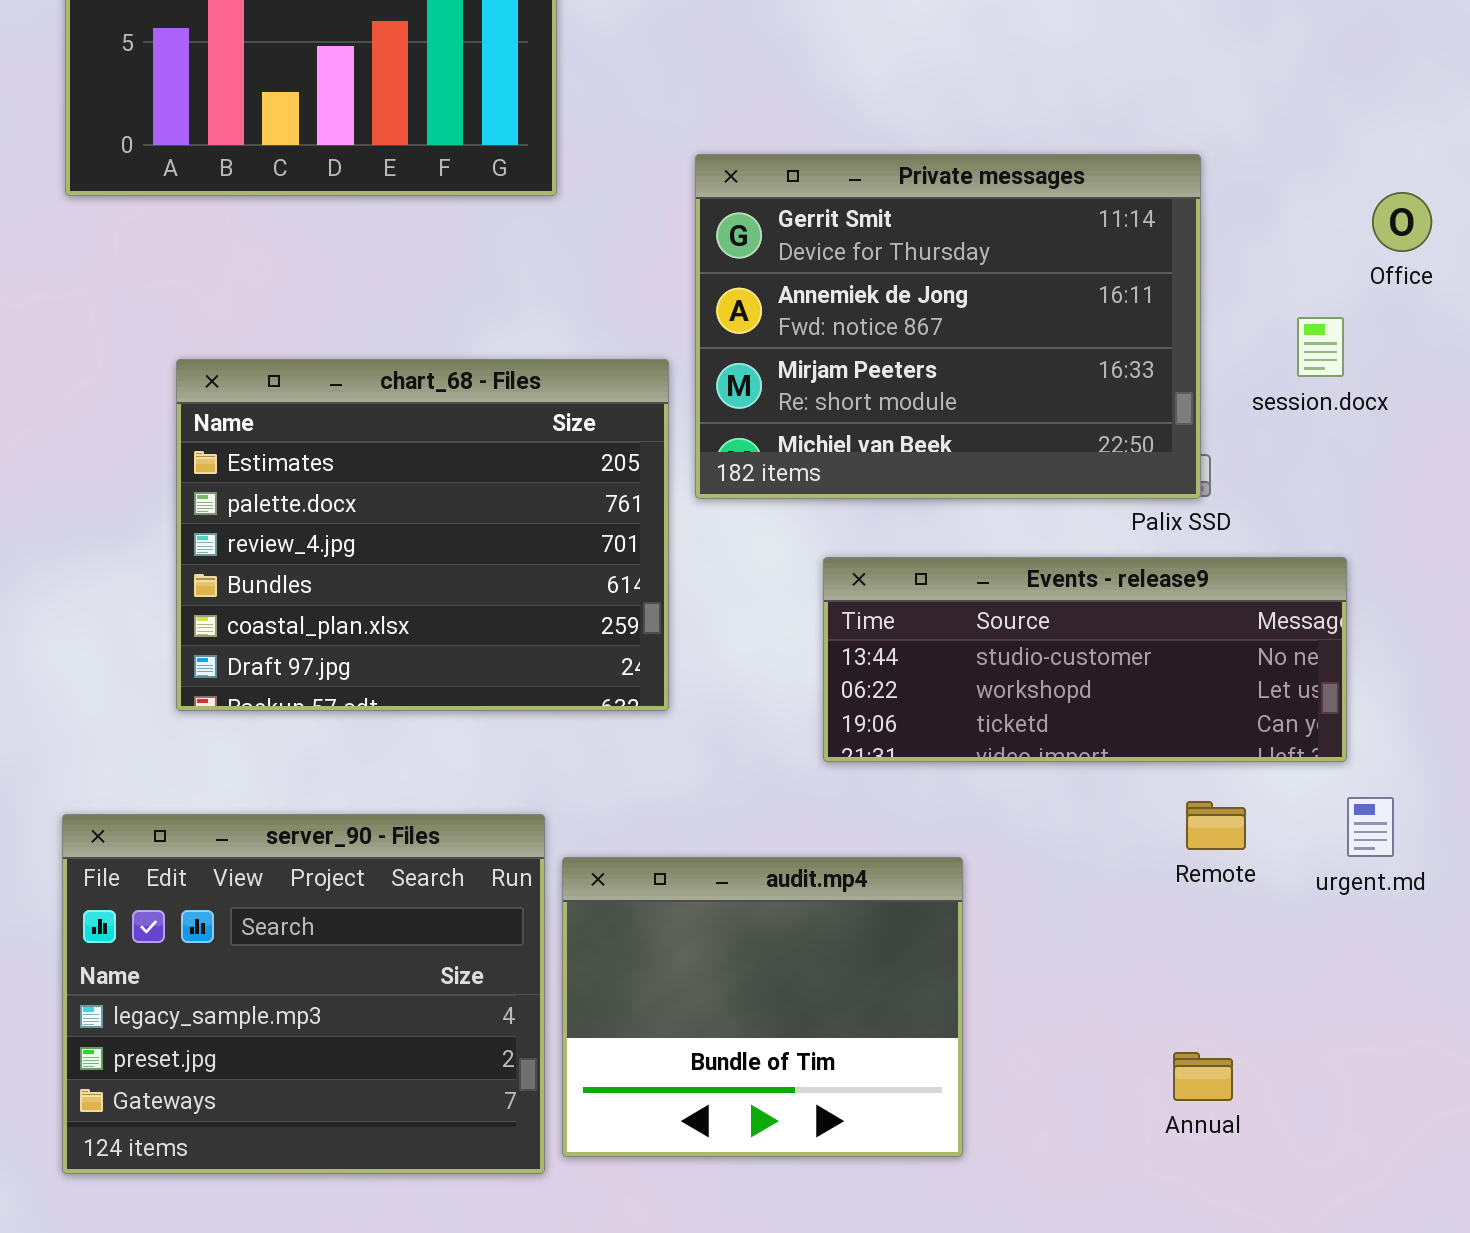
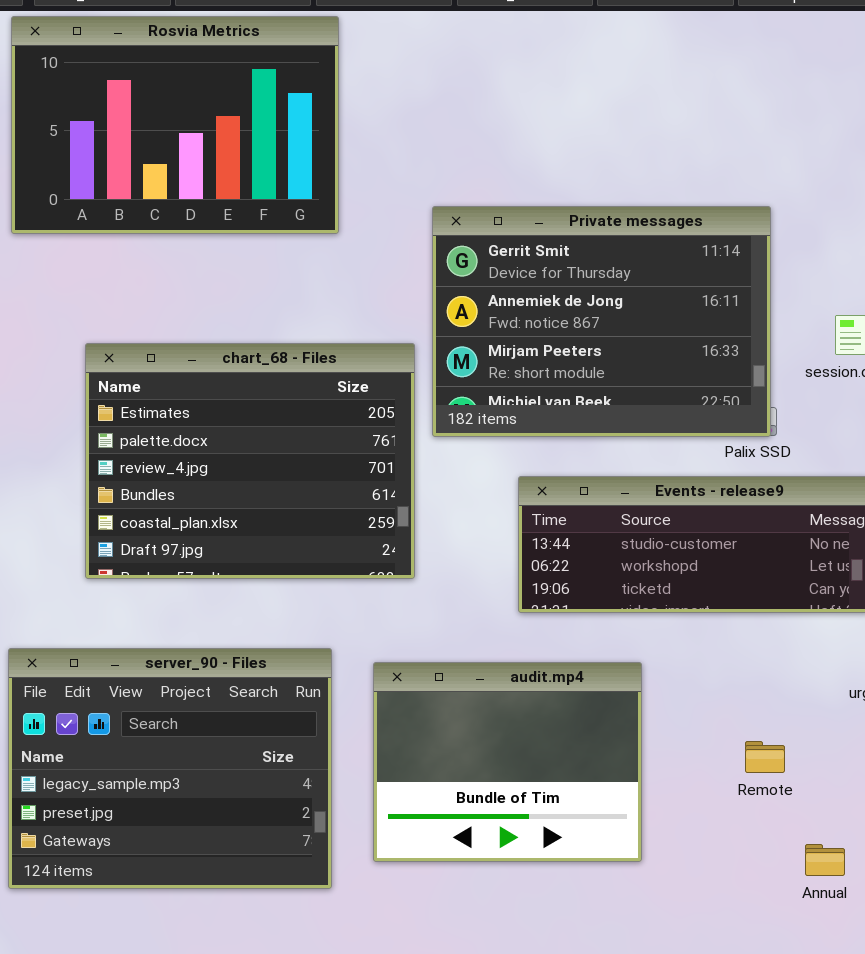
Remote: [1186,801,1246,850] -> [745,741,785,773], moved
audit.mp4: [562,857,963,1157] -> [373,662,642,862], moved
Annual: [1173,1052,1233,1101] -> [805,844,845,876], moved

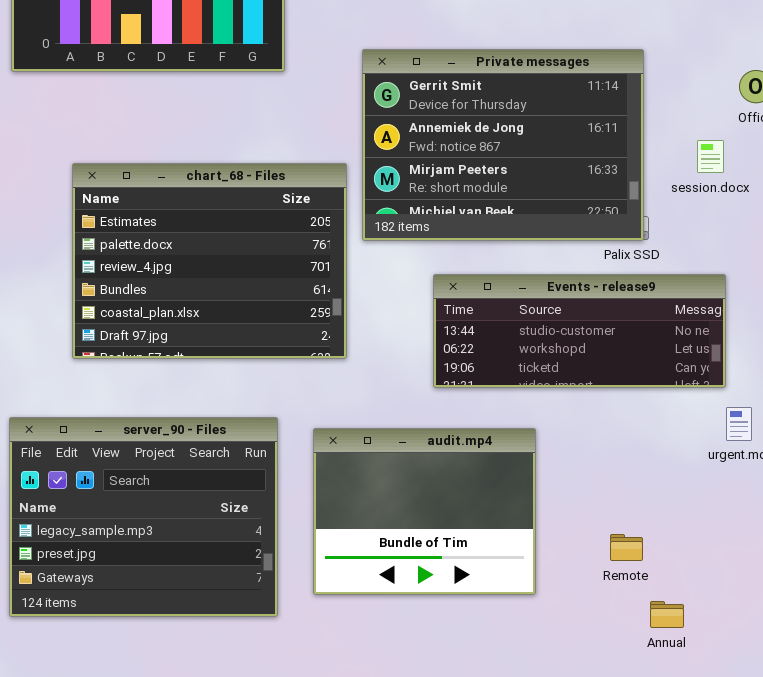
Remote: [745,741,785,773] -> [610,534,643,561], moved
Annual: [805,844,845,876] -> [650,601,684,628], moved

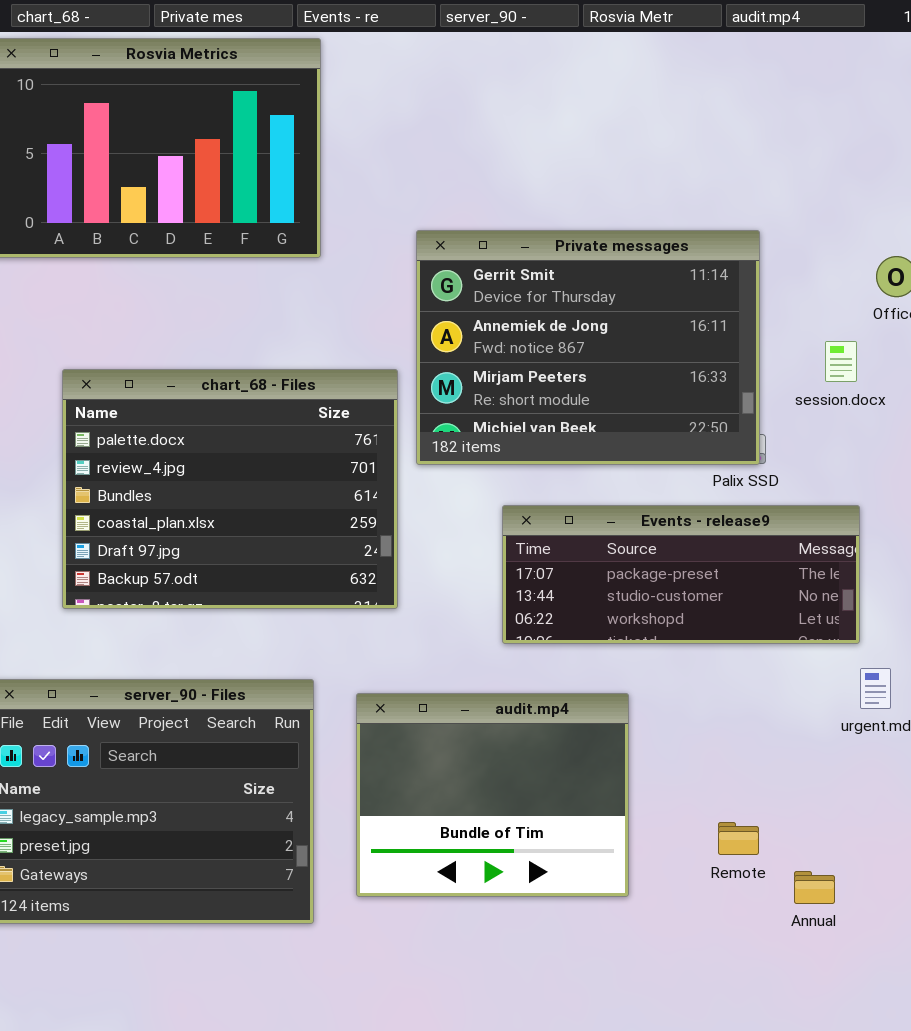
chart_68 - Files: [72,163,347,359] -> [62,369,398,609], scrolled down 1 row
Events - release9: [433,274,726,388] -> [502,505,860,644], scrolled up 1 row
Annual: [650,601,684,628] -> [794,871,835,904], moved

